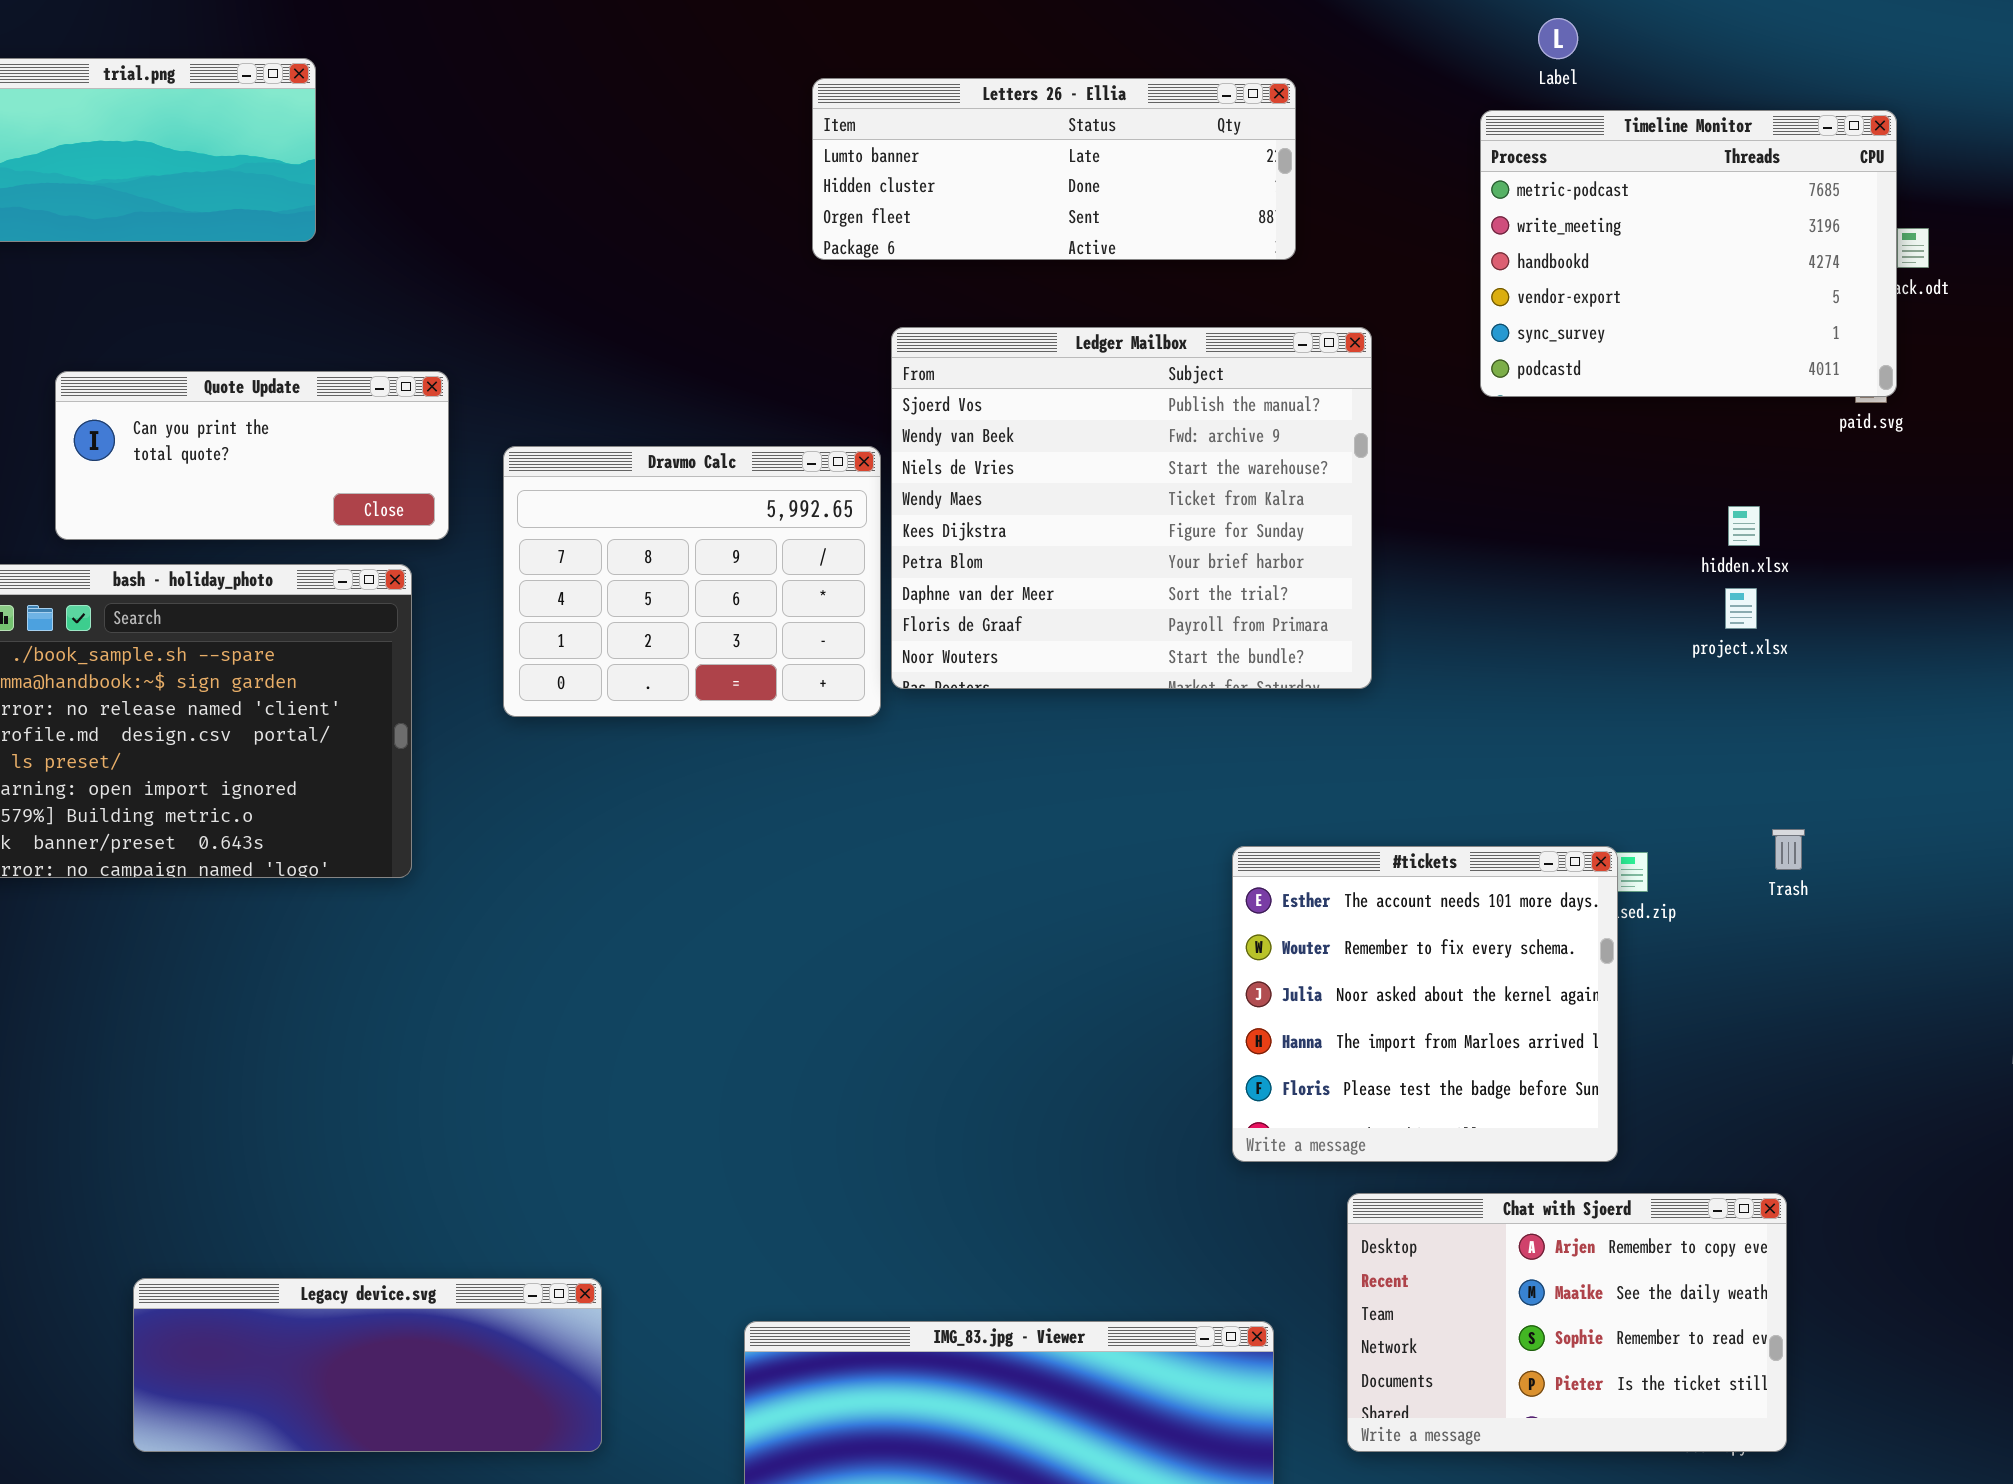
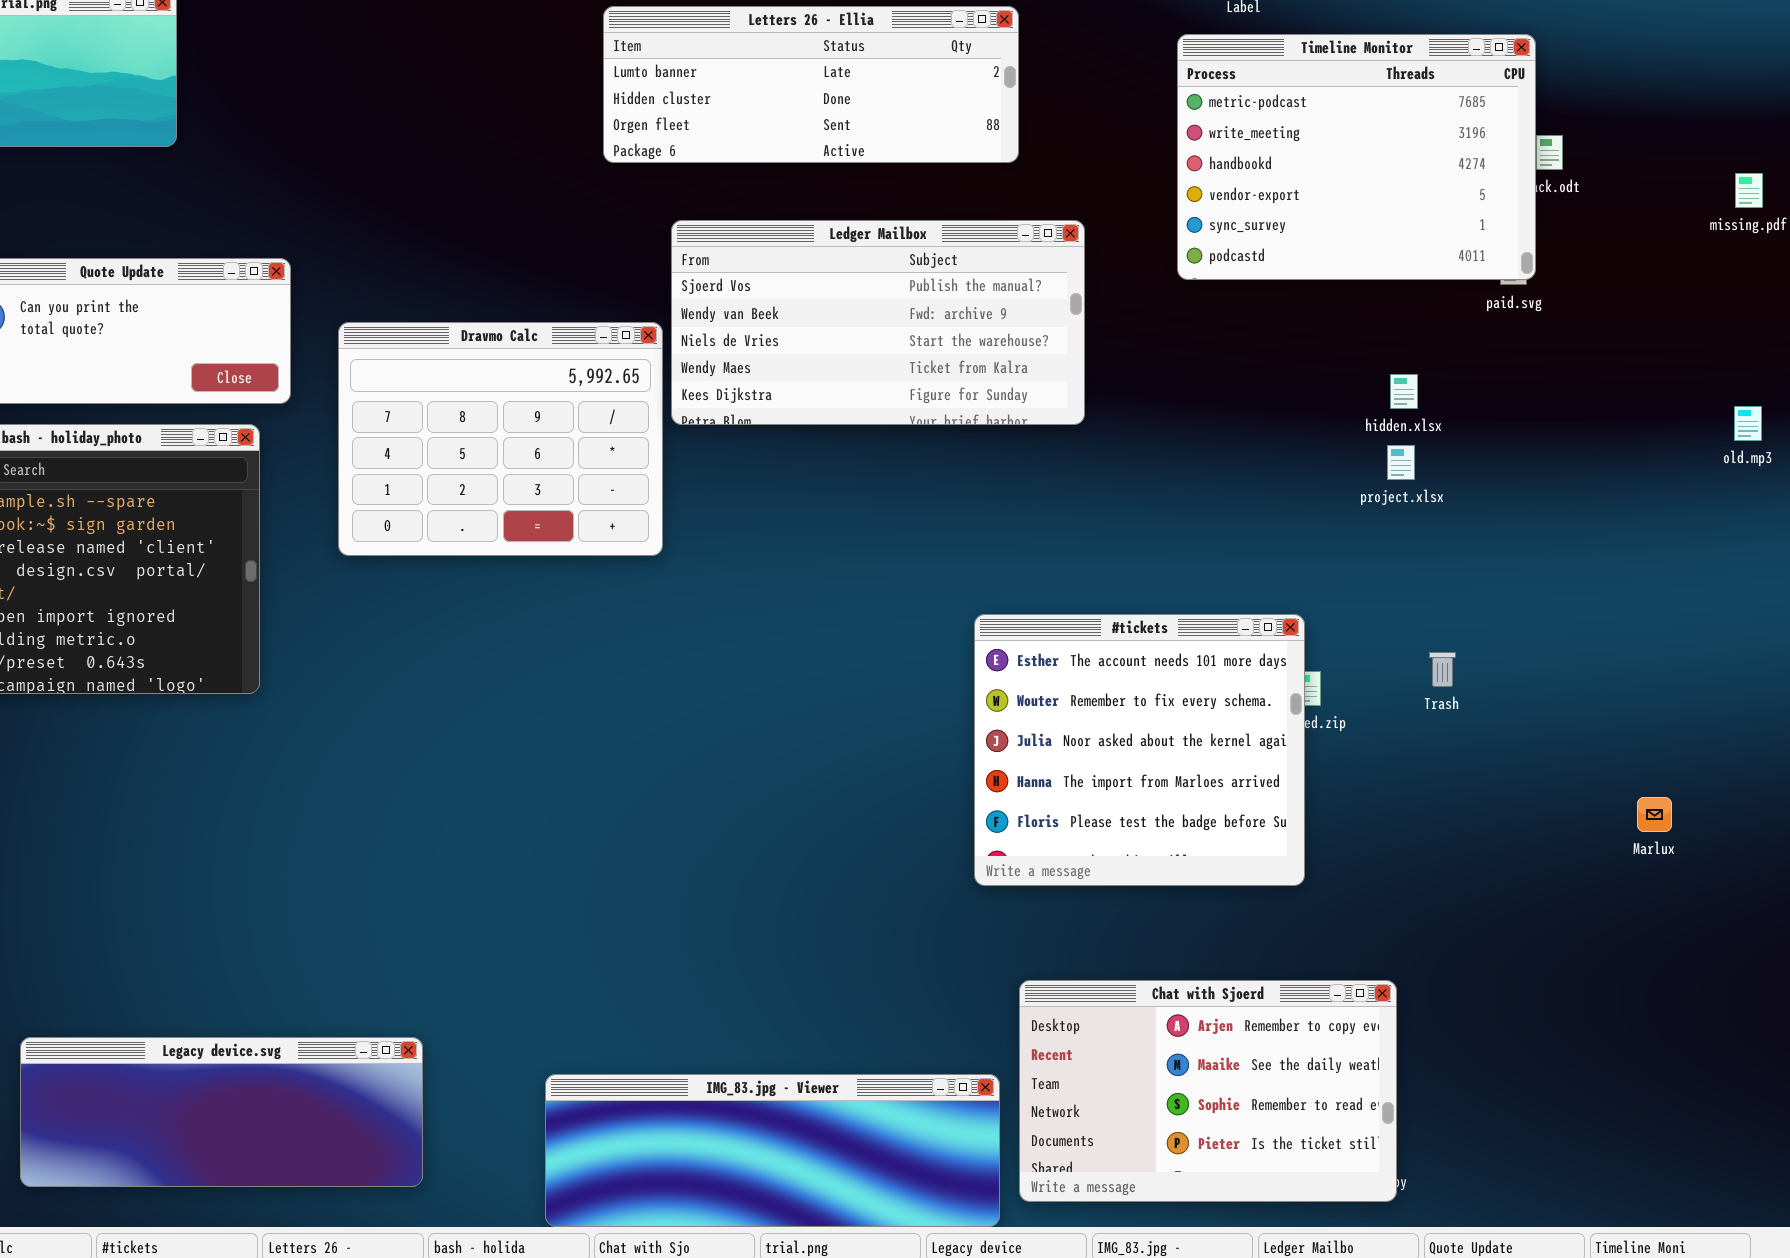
Ledger Mailbox: [891,327,1372,689] -> [671,220,1085,425], resized
#tickets: [1232,846,1618,1162] -> [974,614,1305,886], moved
Chat with Sjoerd: [1347,1193,1787,1452] -> [1019,980,1397,1202], moved

